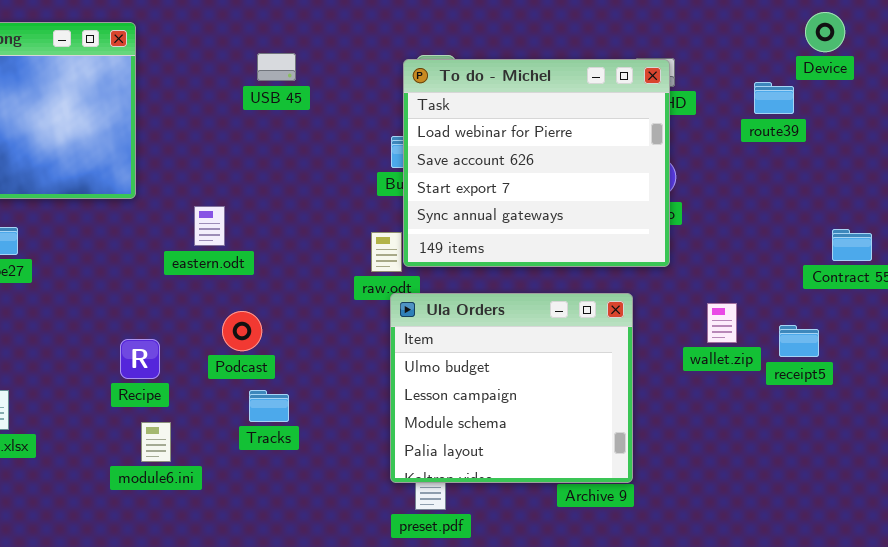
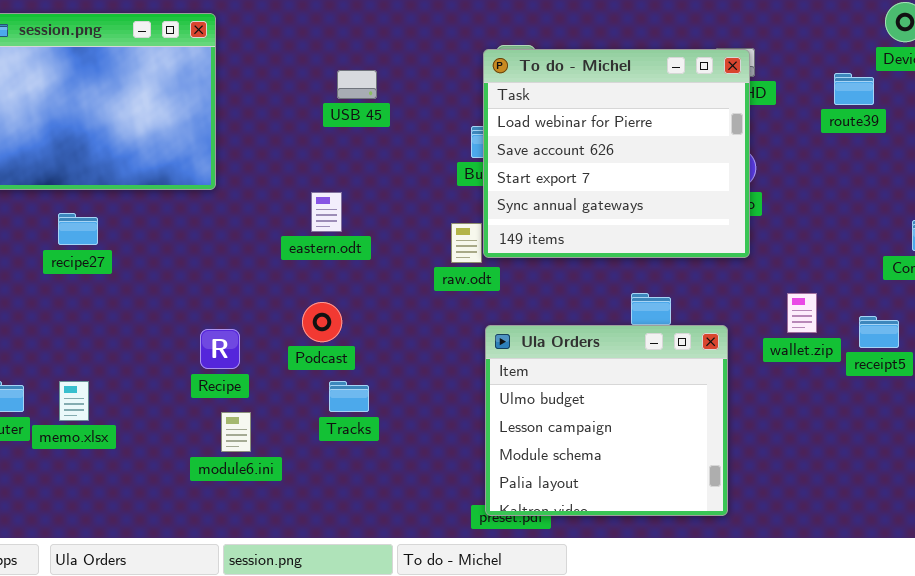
USB 45: [257,53,296,81] -> [337,70,377,99], moved
eastern.odt: [194,206,225,246] -> [311,192,342,232], moved
Ula Orders: [390,293,633,483] -> [485,325,728,516], moved

